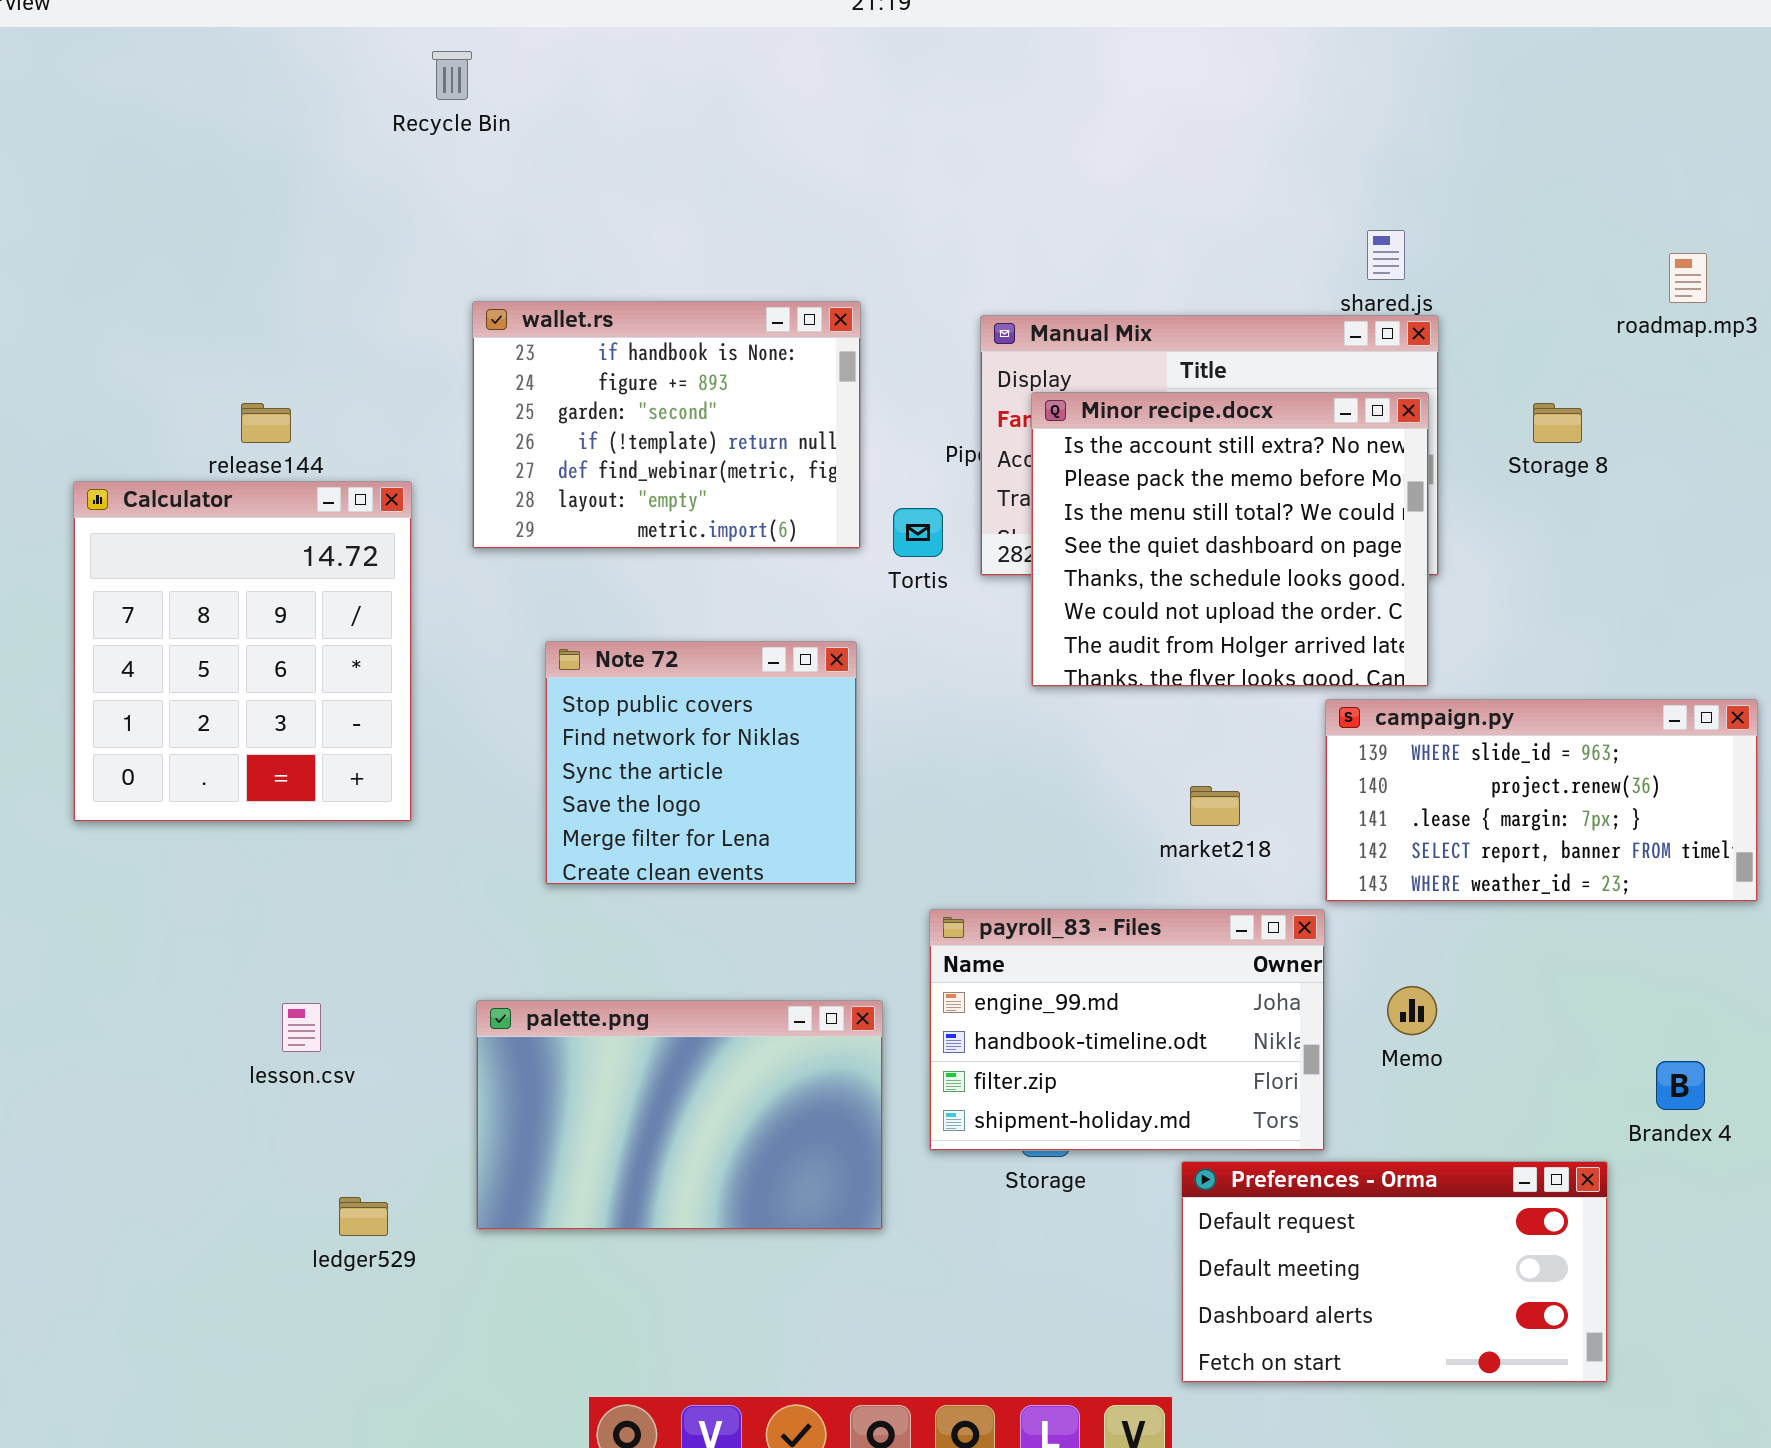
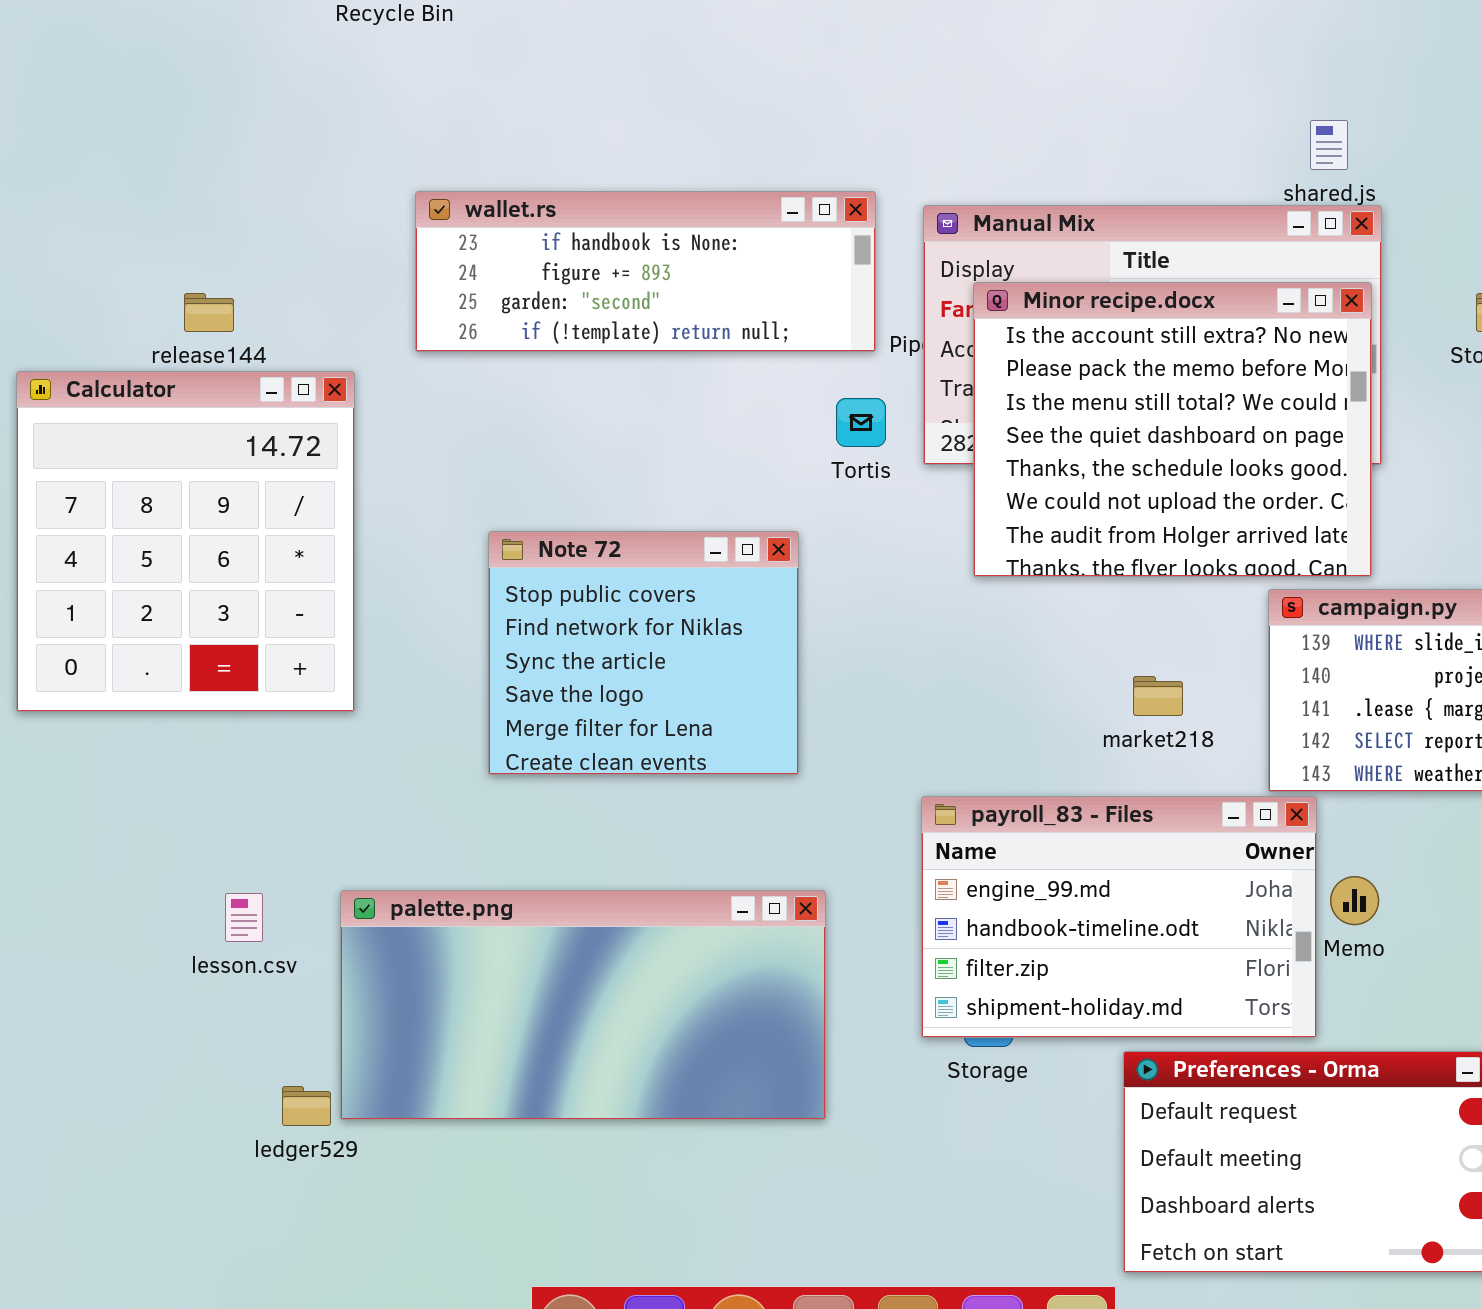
wallet.rs: [472,301,861,549] -> [415,191,876,352], resized
payroll_83 - Files: [929,909,1325,1151] -> [921,796,1317,1038], moved
palette.png: [476,1000,883,1230] -> [340,890,826,1120], resized

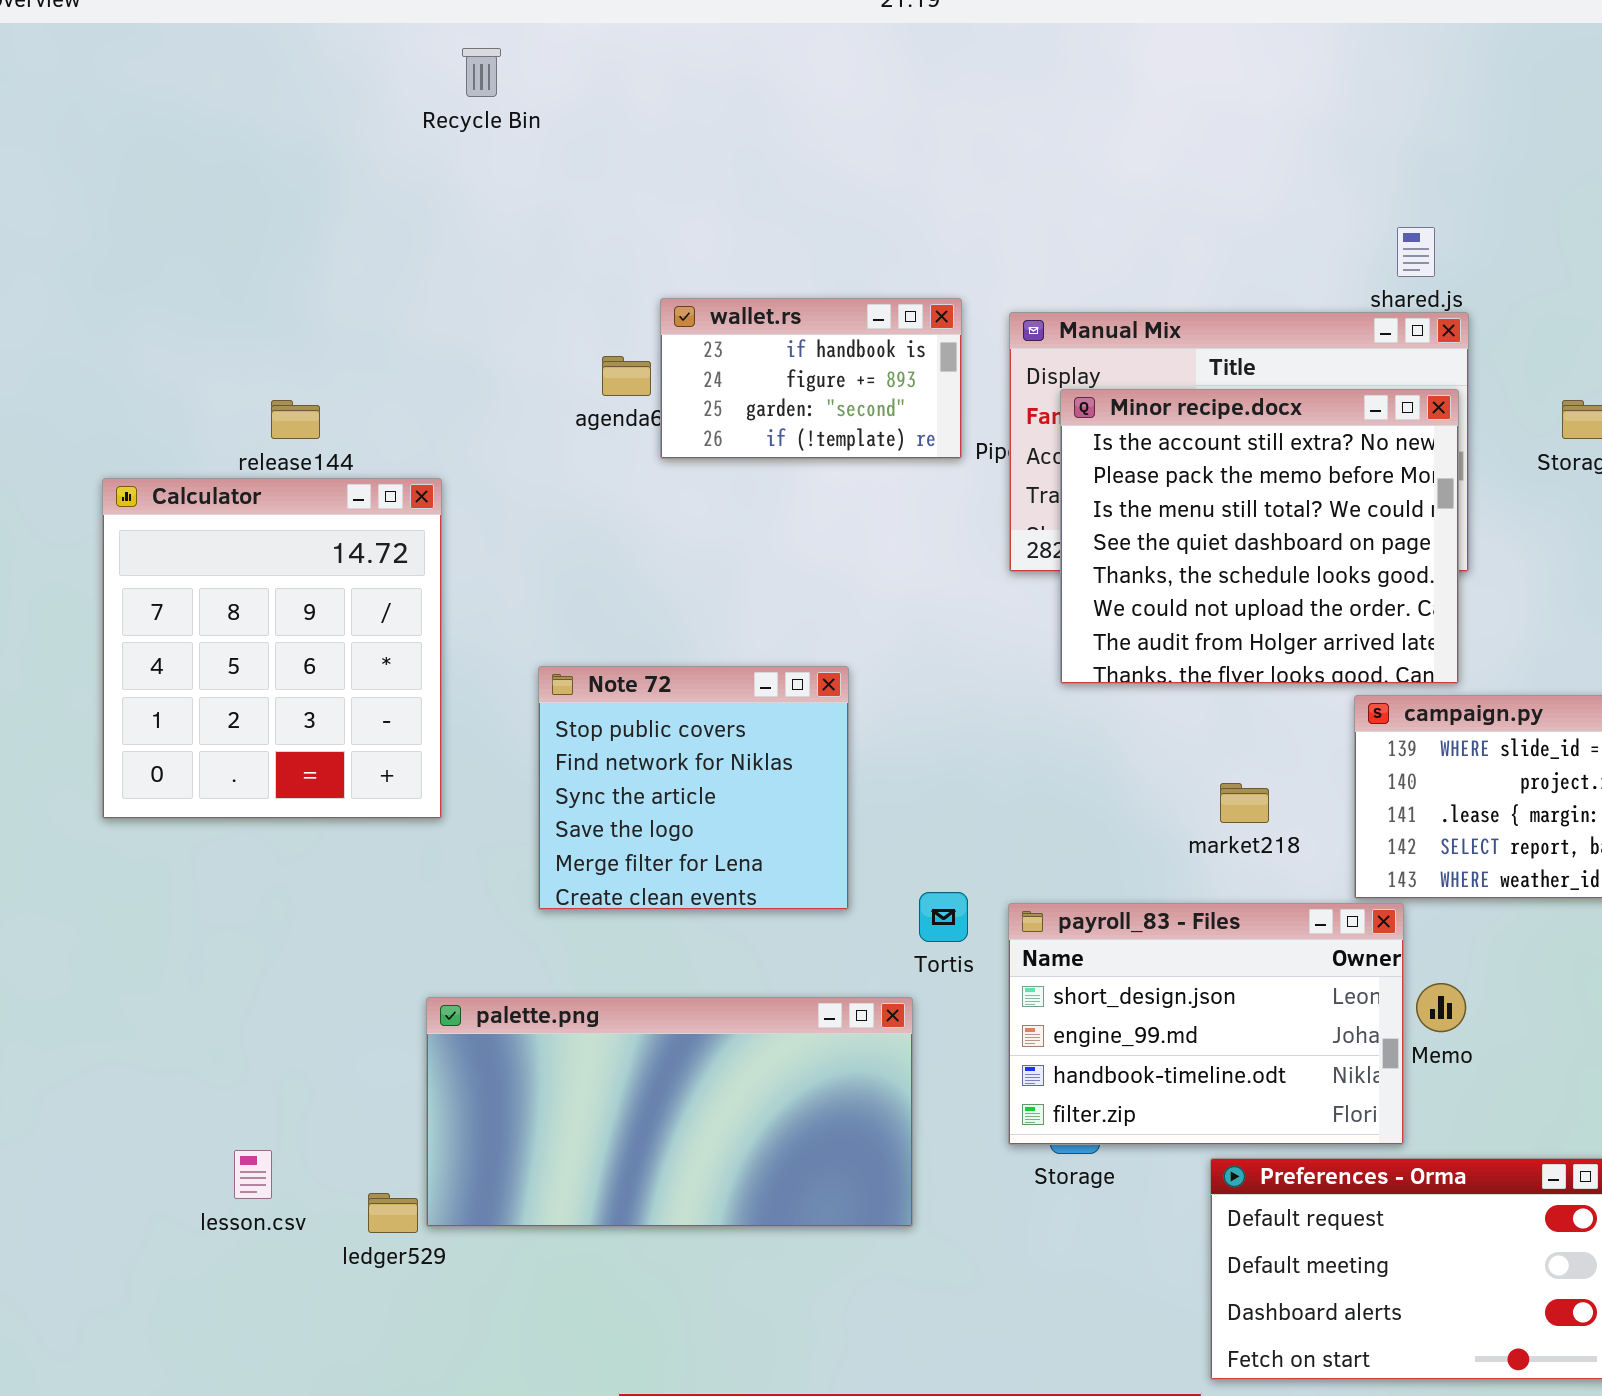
wallet.rs: [415,191,876,352] -> [660,298,962,459], resized
Tortis: [836,398,886,447] -> [919,892,968,942], moved
Note 72: [488,531,799,775] -> [538,666,849,910], moved
payroll_83 - Files: [921,796,1317,1038] -> [1008,903,1404,1145], scrolled up 1 row
lesson.csv: [225,893,263,942] -> [234,1150,272,1199], moved

